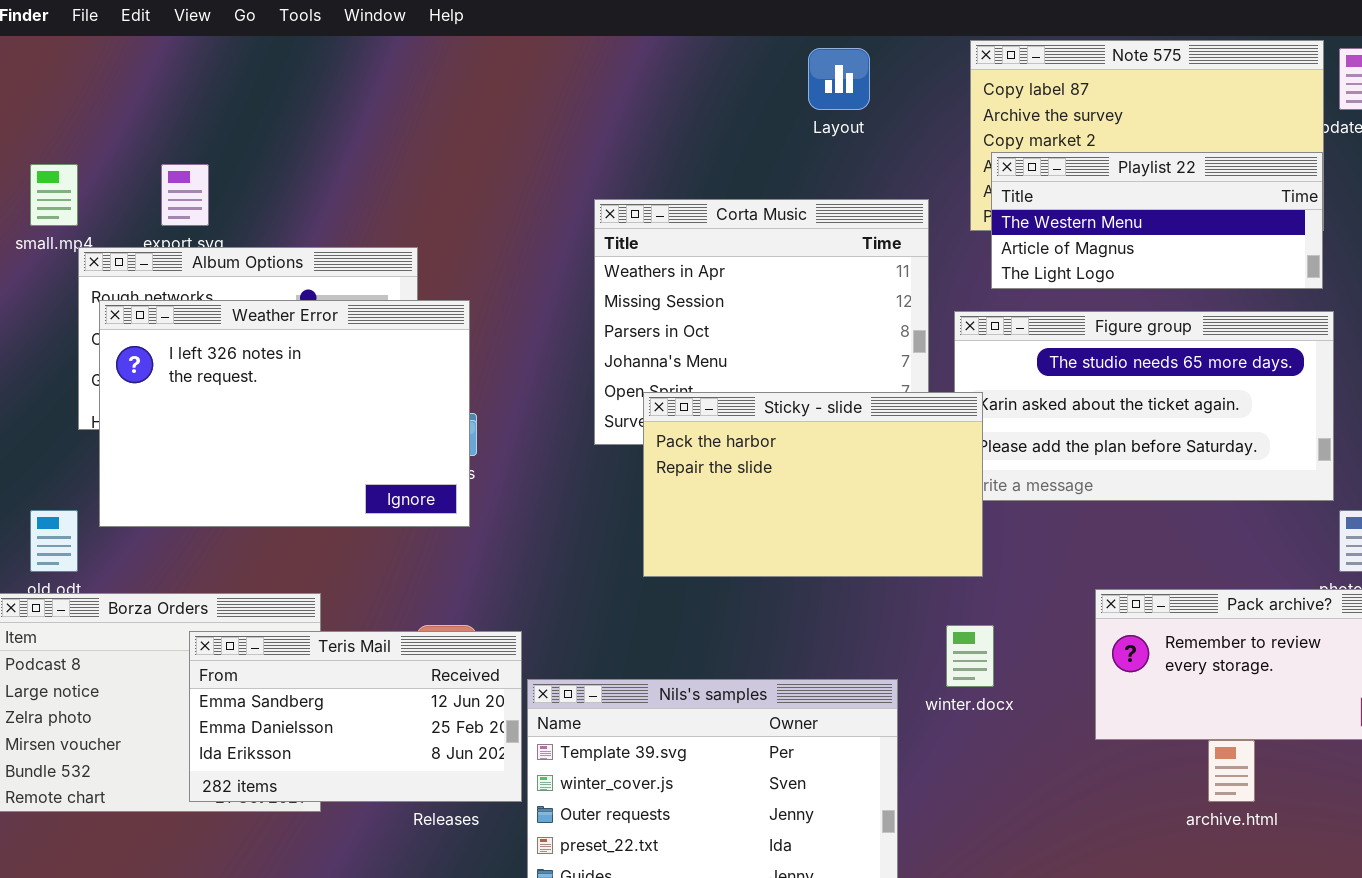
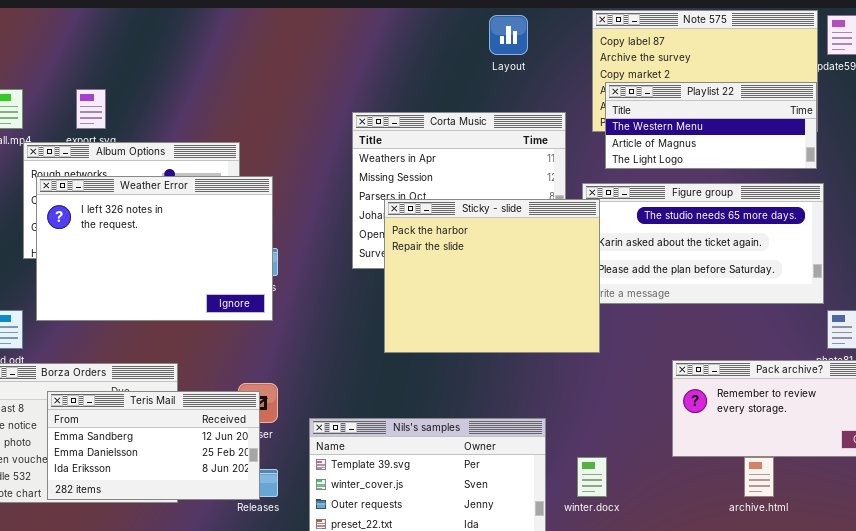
Sticky - slide: [643,392,983,577] -> [384,199,600,353], resized
winter.docx: [946,625,994,687] -> [577,457,607,497], moved
Teris Mail: [189,631,522,802] -> [47,391,260,500], moved

